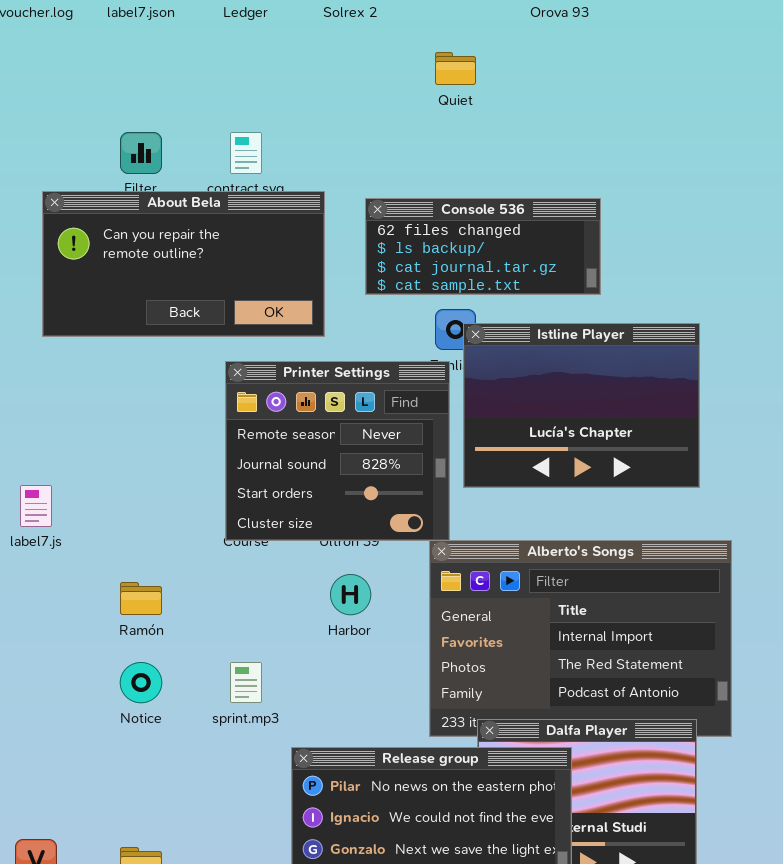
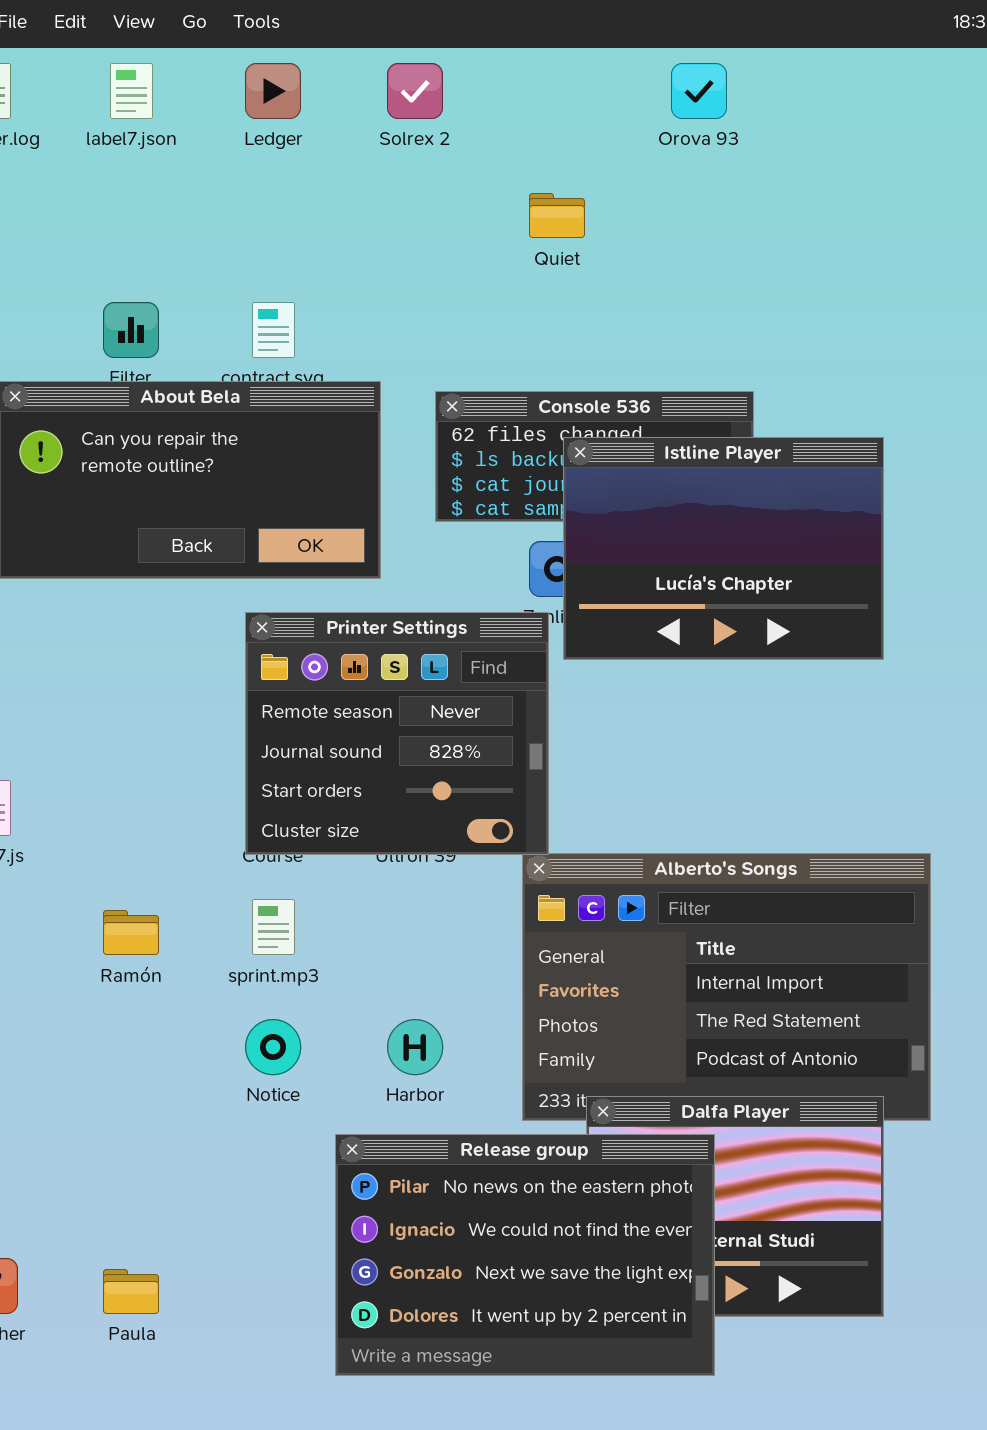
Istline Player: [463,323,700,488] -> [563,437,884,660], moved
Harbor: [330,574,371,615] -> [387,1019,443,1075], moved
Notice: [120,662,162,703] -> [245,1019,301,1075], moved
sprint.mp3: [230,662,262,703] -> [252,899,295,955], moved

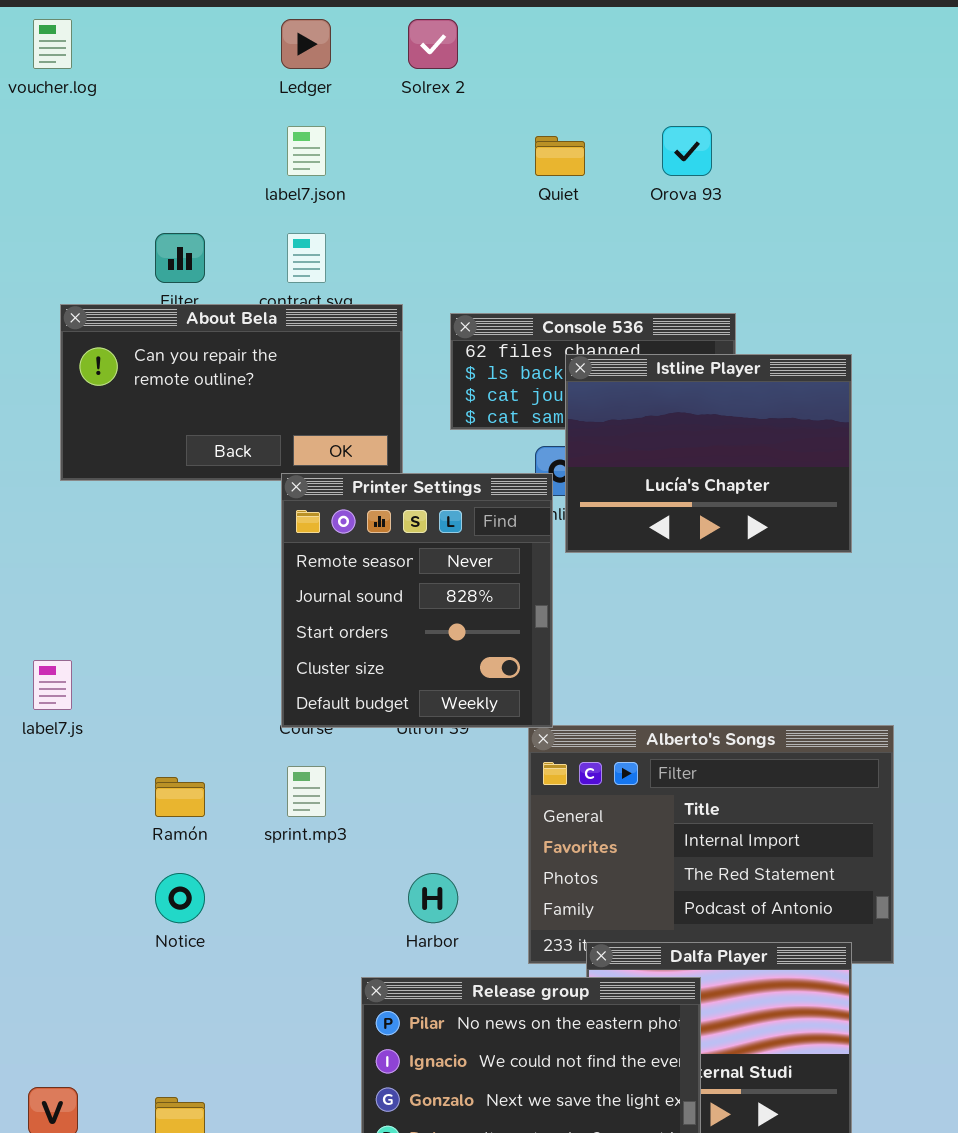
label7.json: [110,63,153,119] -> [287,126,326,176], moved
Orova 93: [671,63,727,119] -> [662,126,712,176], moved
Printer Settings: [245,612,549,855] -> [281,473,553,728], resized
Notice: [245,1019,301,1075] -> [155,873,205,923], moved

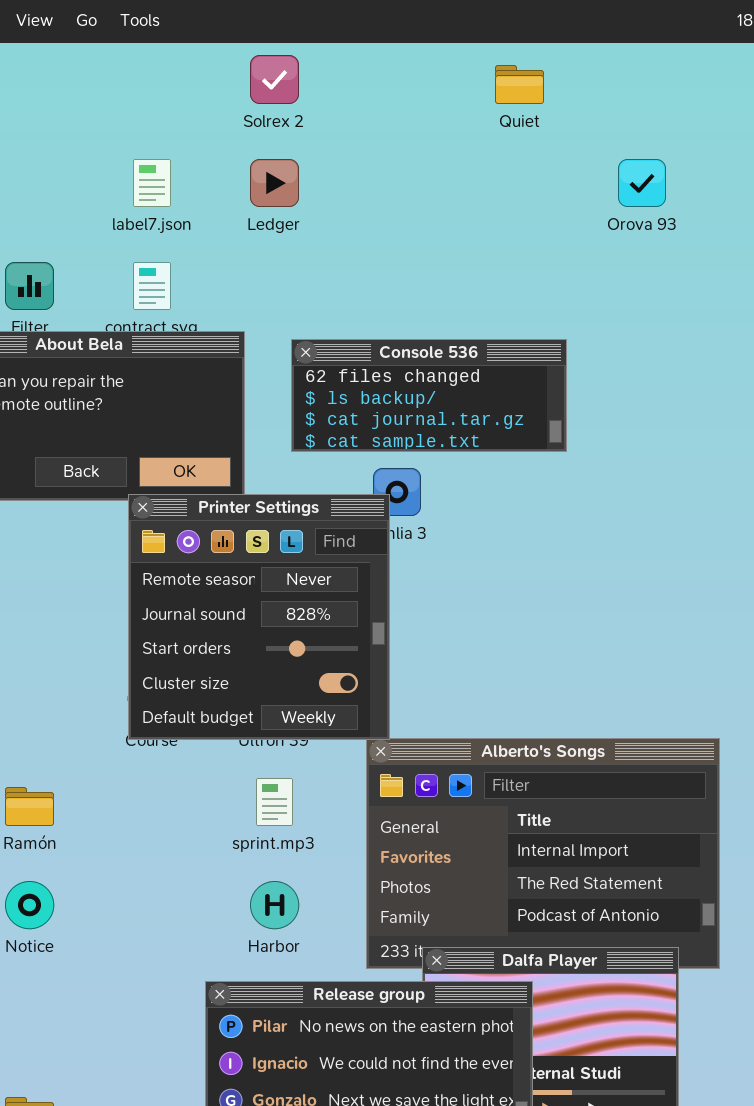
Ledger: [281,19,331,69] -> [250,159,299,207], moved
Orova 93: [662,126,712,176] -> [618,159,666,207], moved
Quiet: [535,136,585,176] -> [495,65,544,104], moved
Istline Player: [565,354,852,553] -> none, closed
sprint.mp3: [287,766,326,817] -> [256,778,293,826], moved

